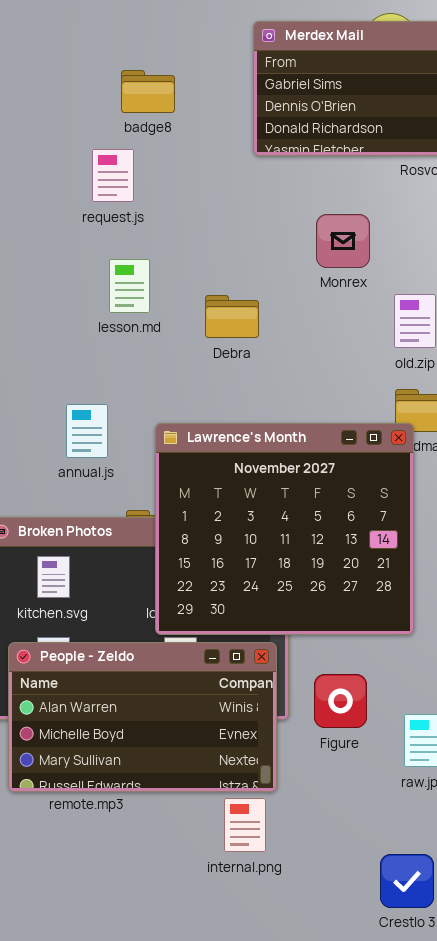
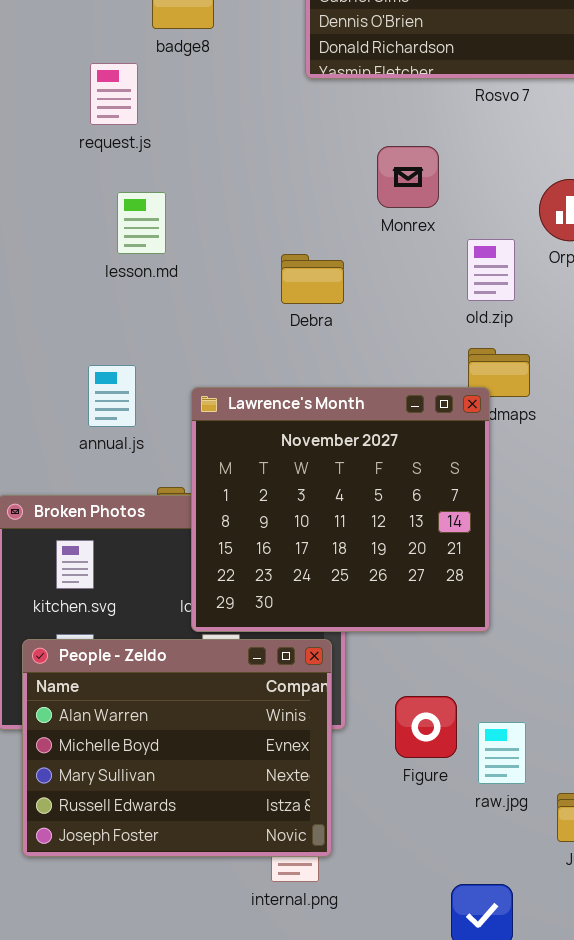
request.js: [92,149,134,202] -> [90,63,138,125], moved
lesson.md: [109,259,150,313] -> [117,192,166,254], moved
Debra: [205,295,259,338] -> [281,254,344,304], moved
People - Zeldo: [8,642,277,792] -> [22,639,332,857], resized
Figure: [314,674,367,728] -> [395,696,457,758], moved

